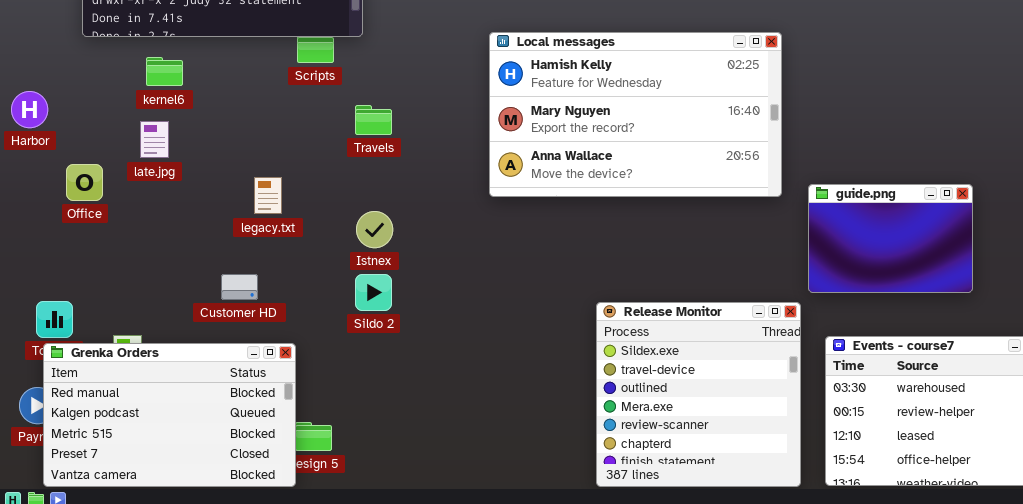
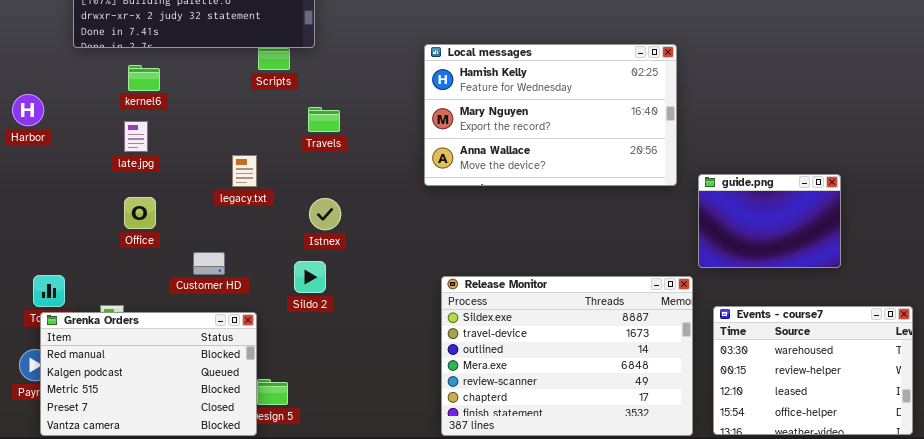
Office: [66,164,103,201] -> [124,197,156,229], moved
legacy.txt: [254,177,282,214] -> [232,155,257,187], moved
Sildo 2: [355,274,392,311] -> [294,261,326,293], moved
Release Monitor: [596,302,801,487] -> [441,276,693,436], resized

